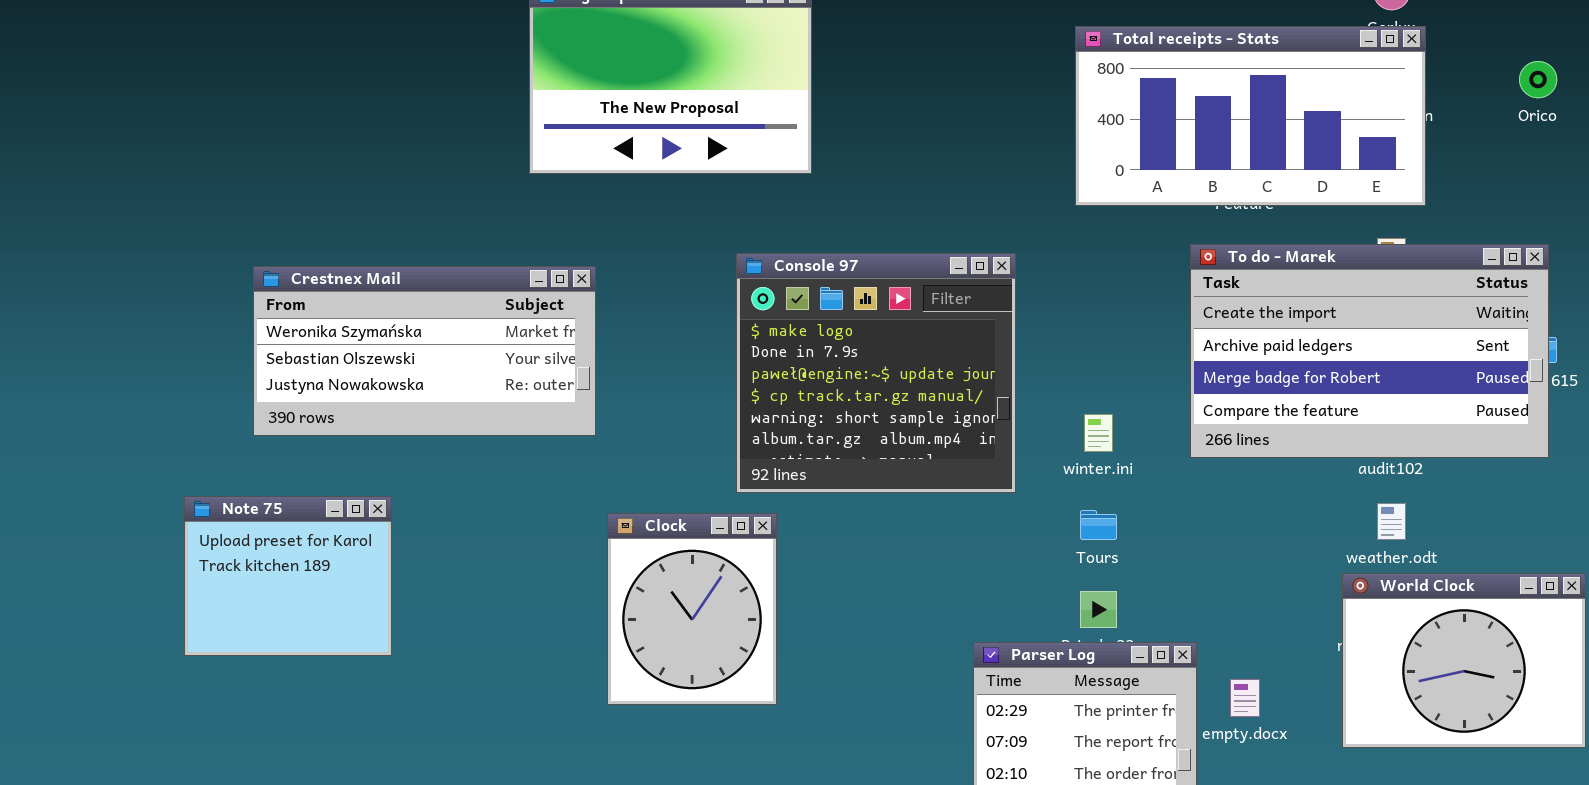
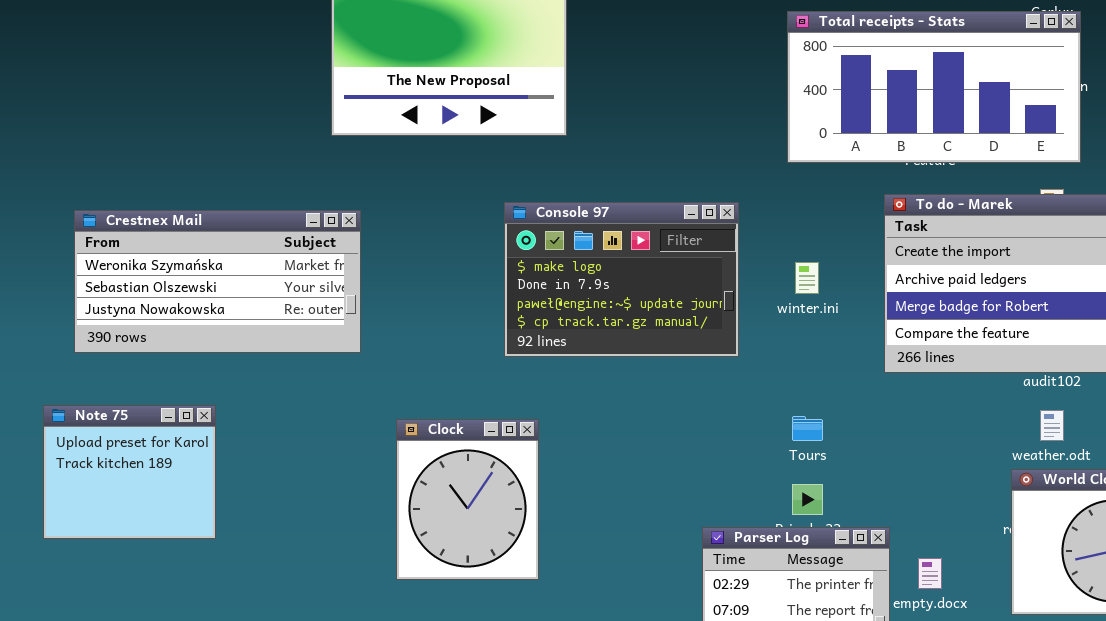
Console 97: [736,253,1016,493] -> [504,202,739,357], resized
Crestnex Mail: [253,266,596,436] -> [74,210,361,353], moved
winter.ini: [1084,414,1113,452] -> [795,262,819,294], moved

